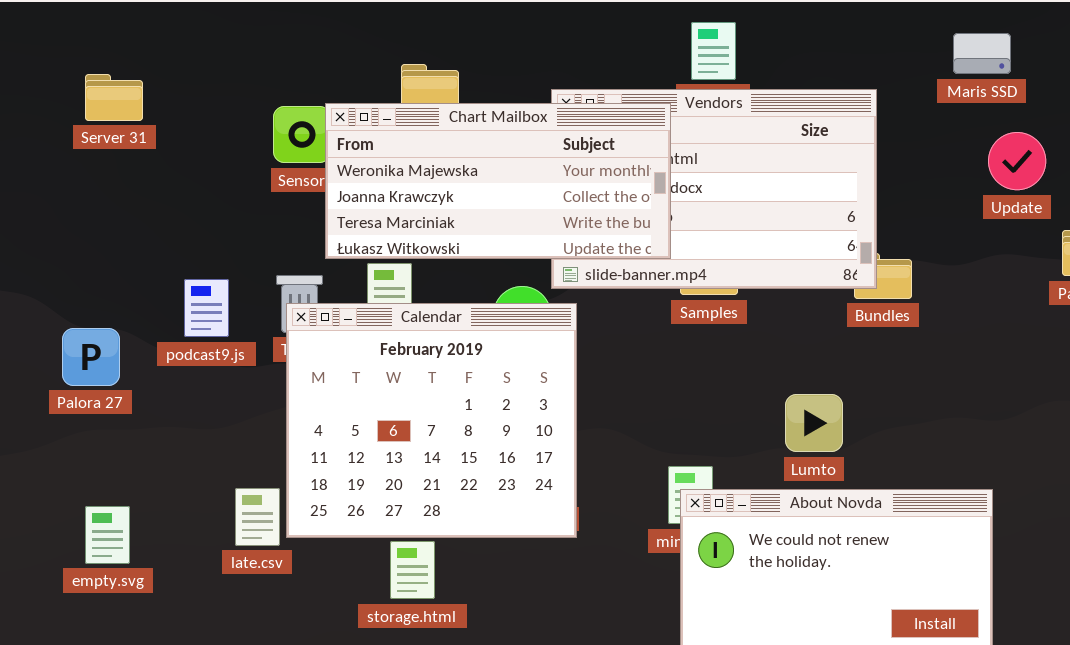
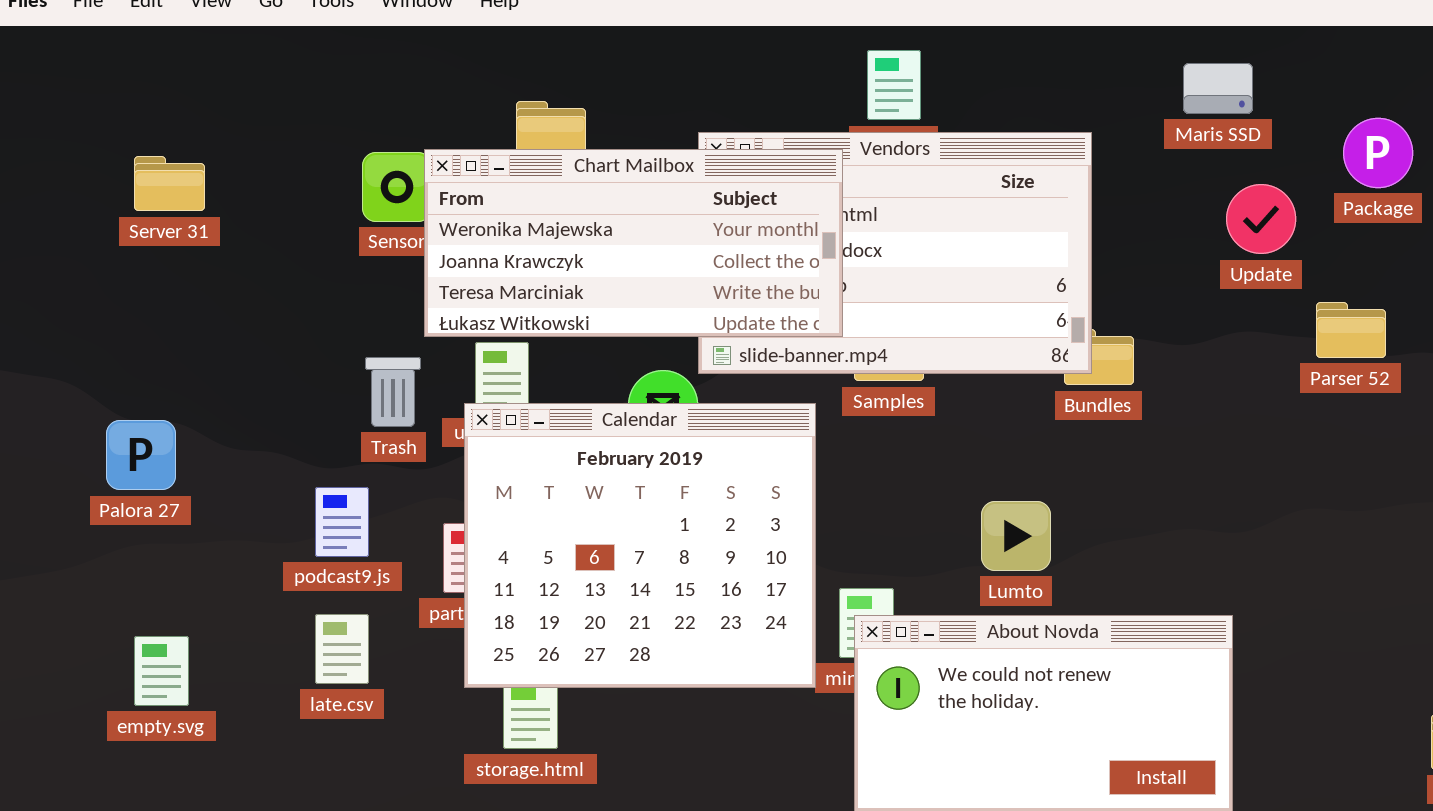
Server 31: [85,74,143,121] -> [134,156,205,211], moved
podcast9.js: [184,279,229,337] -> [315,487,369,557], moved
Calendar: [286,303,577,538] -> [464,403,816,688], moved

